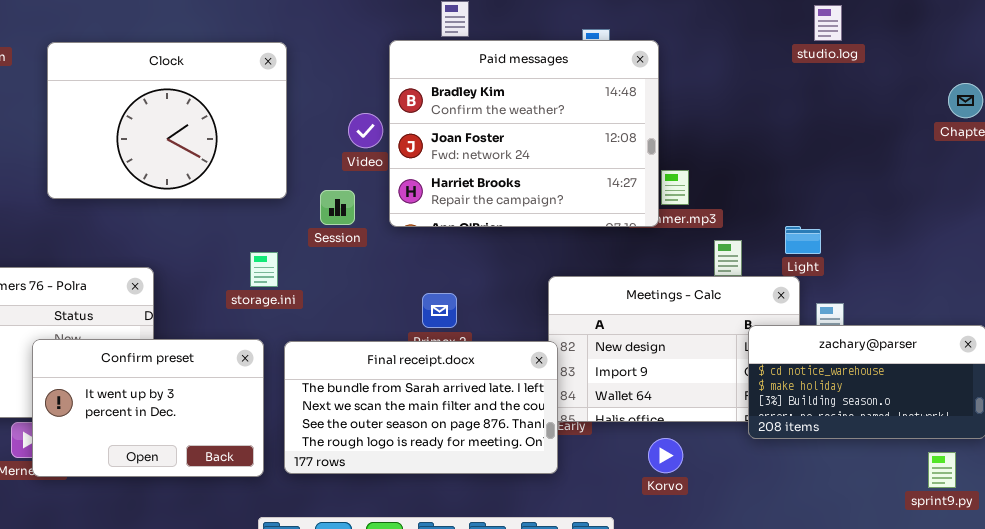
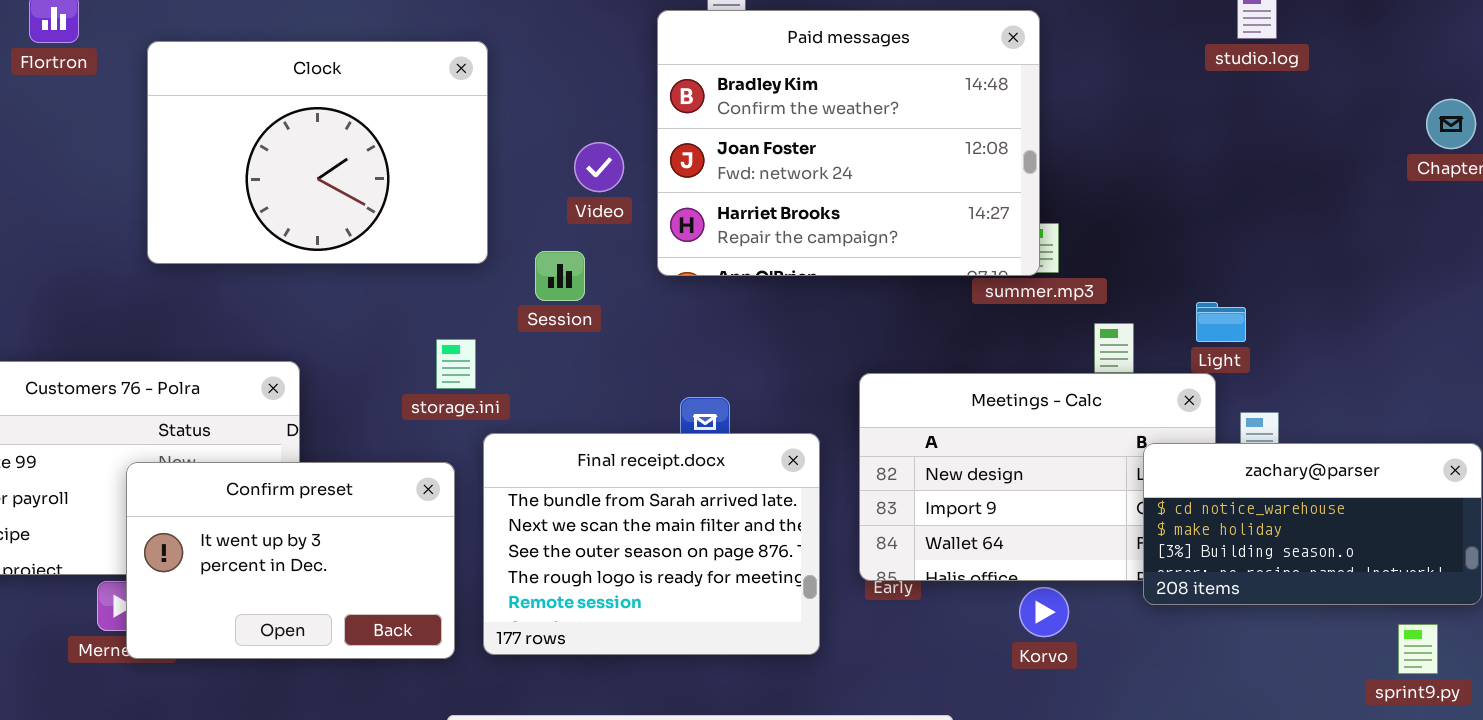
Paid messages: [389,40,659,227] -> [657,10,1040,276], moved
Final receipt.docx: [284,341,558,474] -> [483,433,820,655], resized
Korvo: [648,438,683,473] -> [1019,587,1069,637], moved

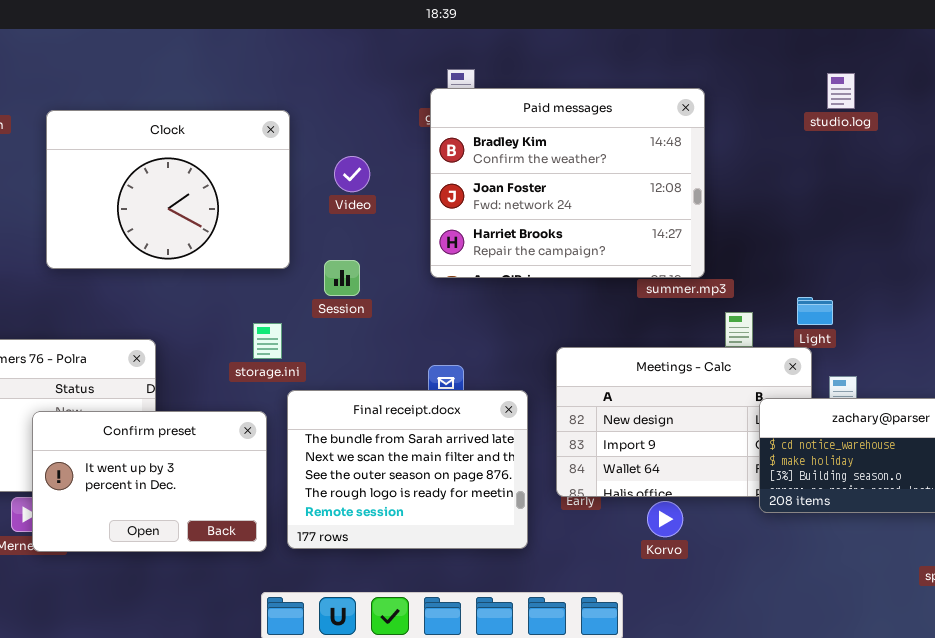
Paid messages: [657,10,1040,276] -> [430,88,705,278], moved
Video: [574,142,624,192] -> [334,156,370,192], moved
Korvo: [1019,587,1069,637] -> [647,501,683,537], moved

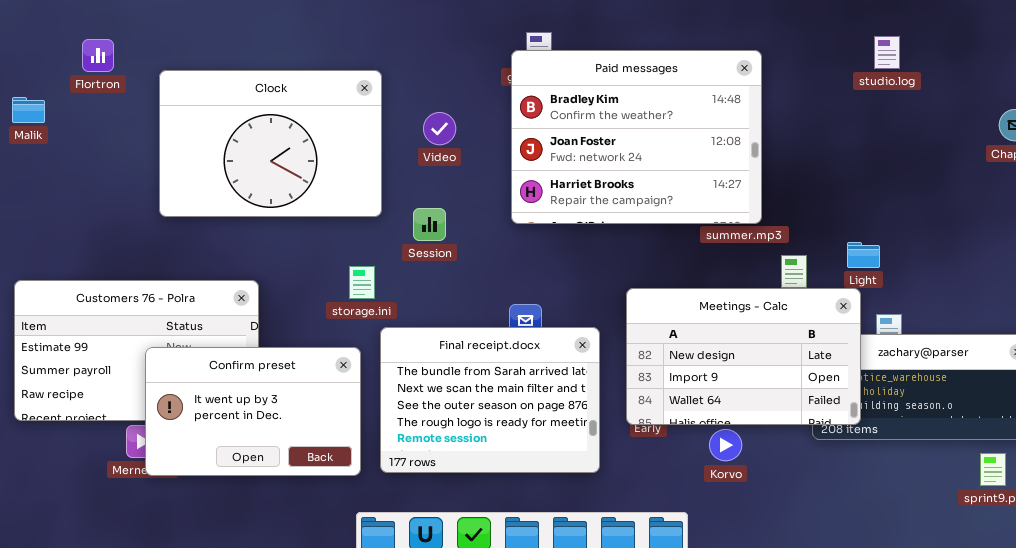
Meetings - Calc: [556,347,812,497] -> [626,288,861,425], raised

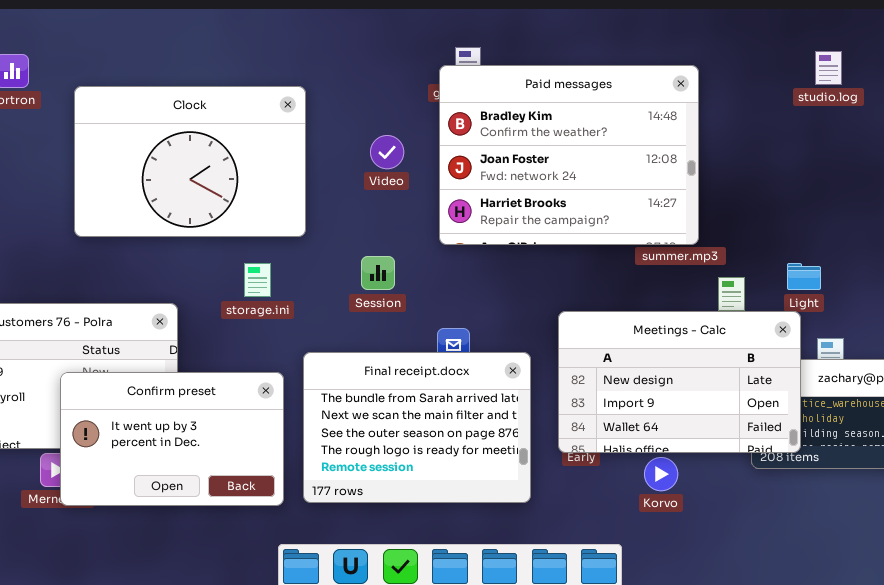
Video: [423,112,456,145] -> [370,135,404,169], moved
Session: [413,208,446,241] -> [361,256,395,290], moved
storage.ini: [349,266,375,299] -> [244,263,271,297], moved

